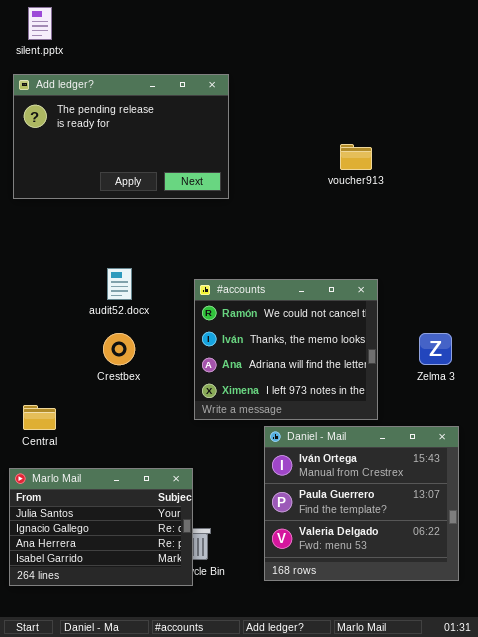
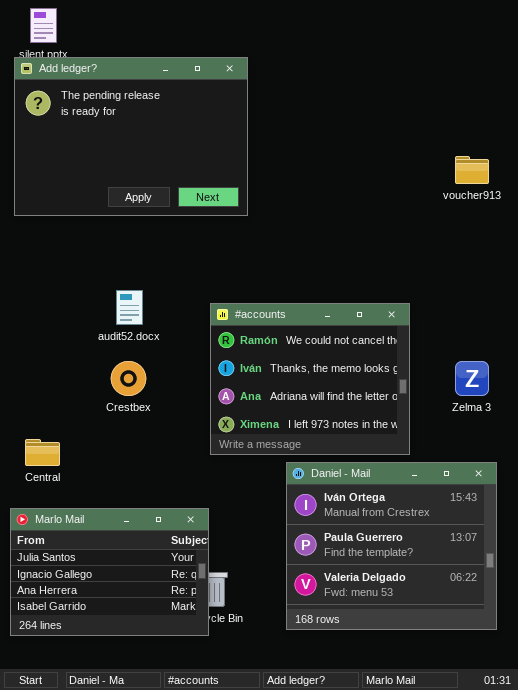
Add ledger?: [13,74,229,199] -> [14,57,248,216], resized
voucher913: [340,144,372,170] -> [455,156,489,184], moved

